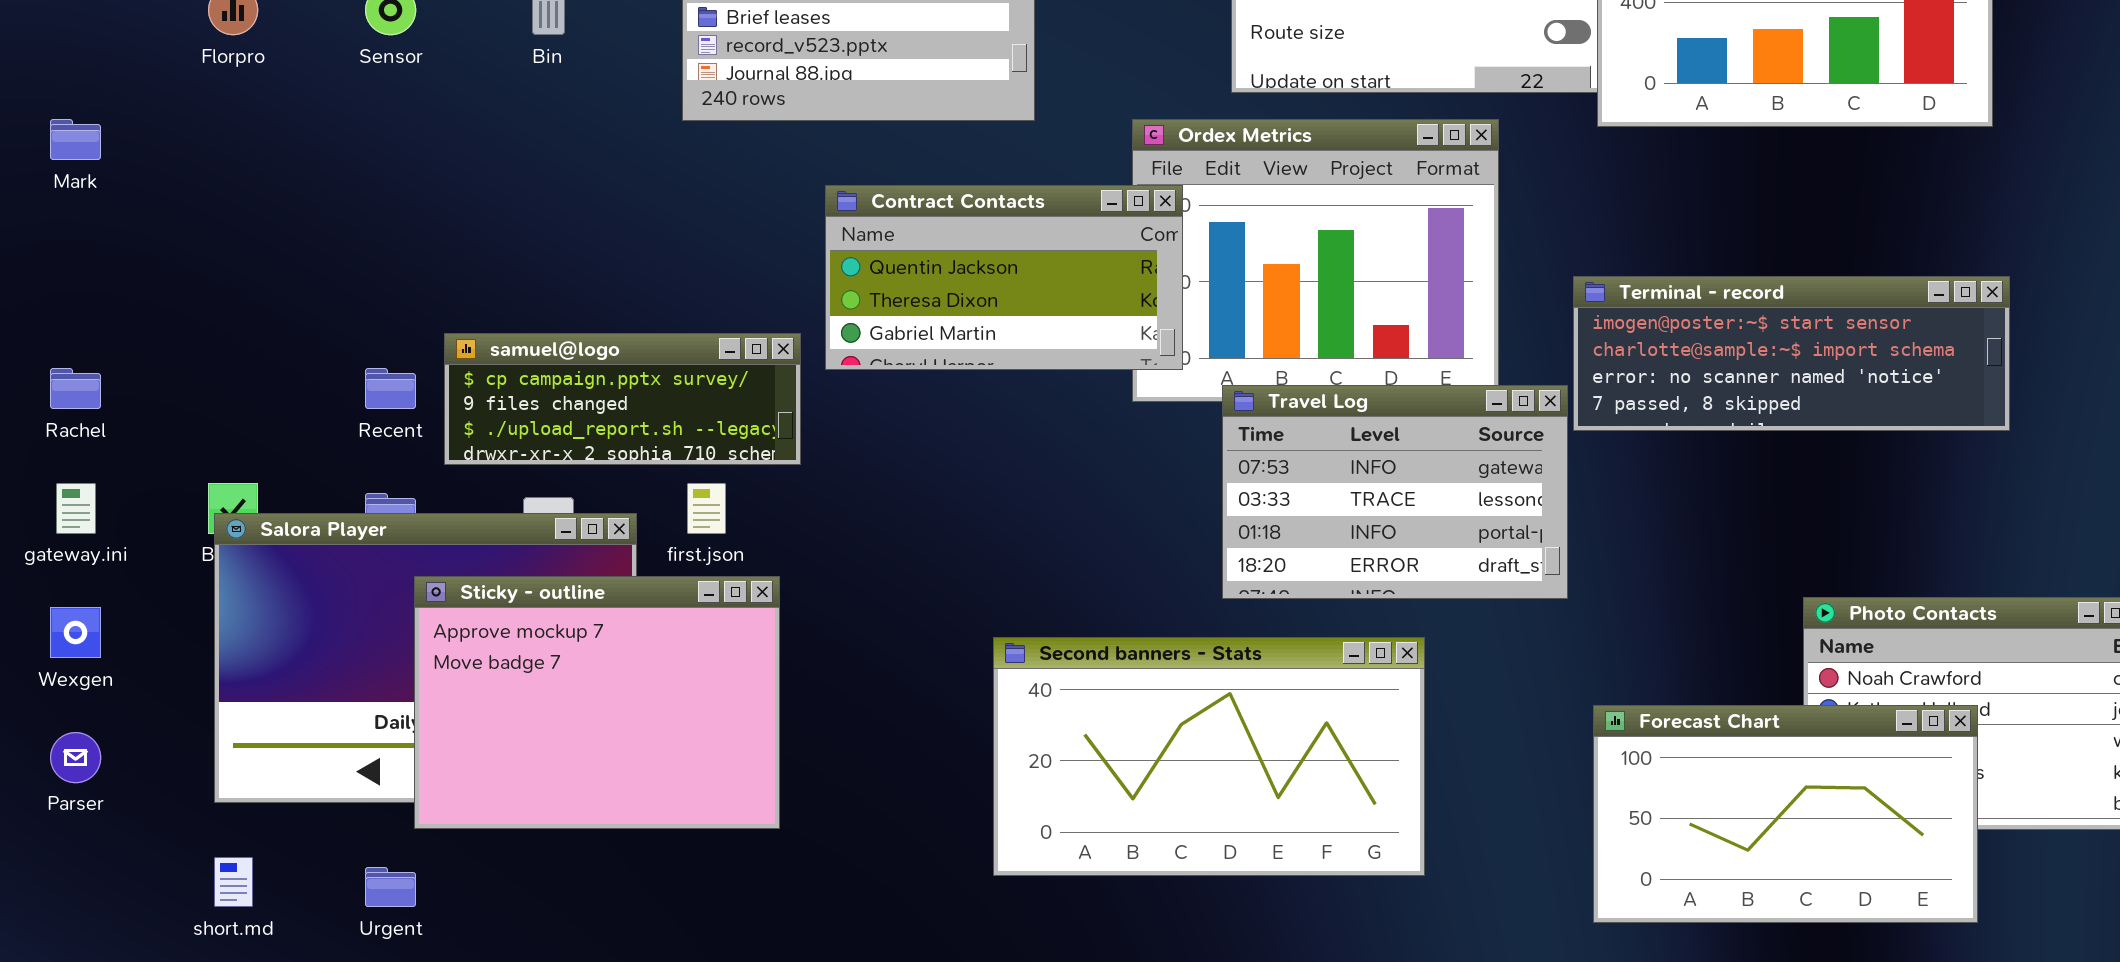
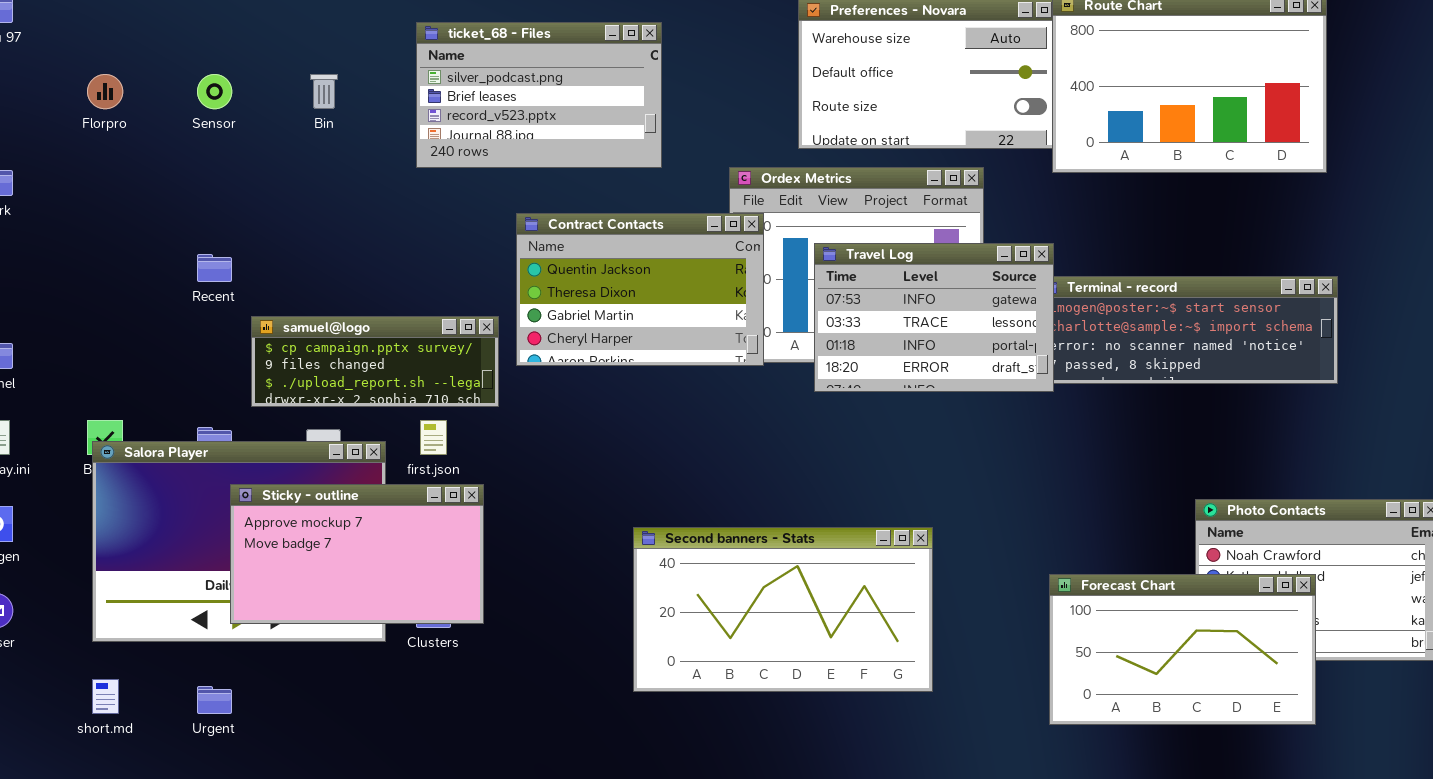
Contract Contacts: [825,185,1183,370] -> [516,213,764,366], resized
Recent: [365,368,416,409] -> [197,254,232,282], moved
Travel Log: [1222,385,1568,599] -> [814,243,1054,392], moved
Sticky - outline: [414,576,780,829] -> [230,484,484,624], resized

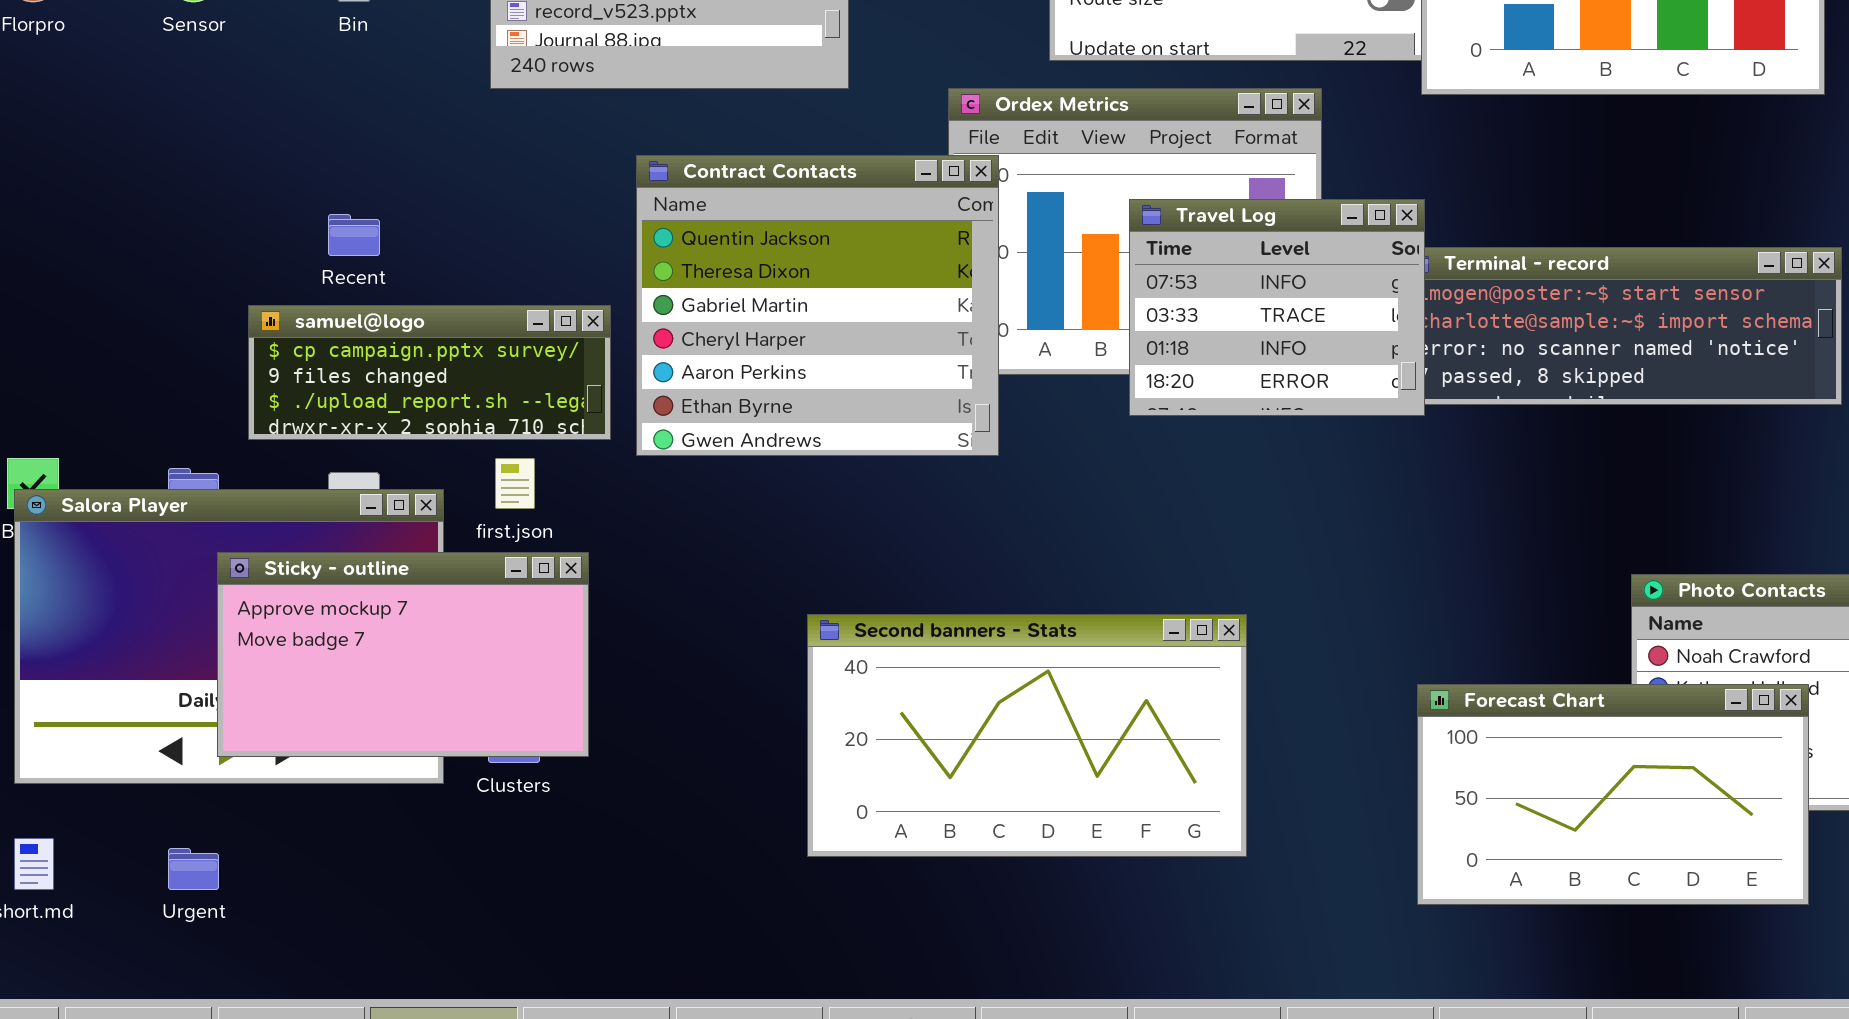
Contract Contacts: [516,213,764,366] -> [636,155,999,456], resized
Travel Log: [814,243,1054,392] -> [1129,199,1425,416], resized
Recent: [197,254,232,282] -> [328,214,380,256], moved

